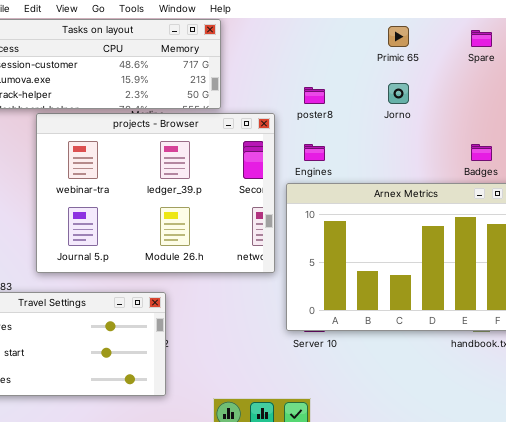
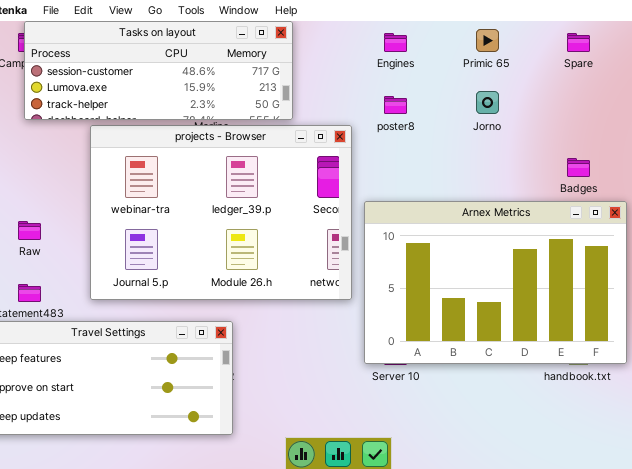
Engines: [304,144,325,161] -> [384,33,407,52], moved

